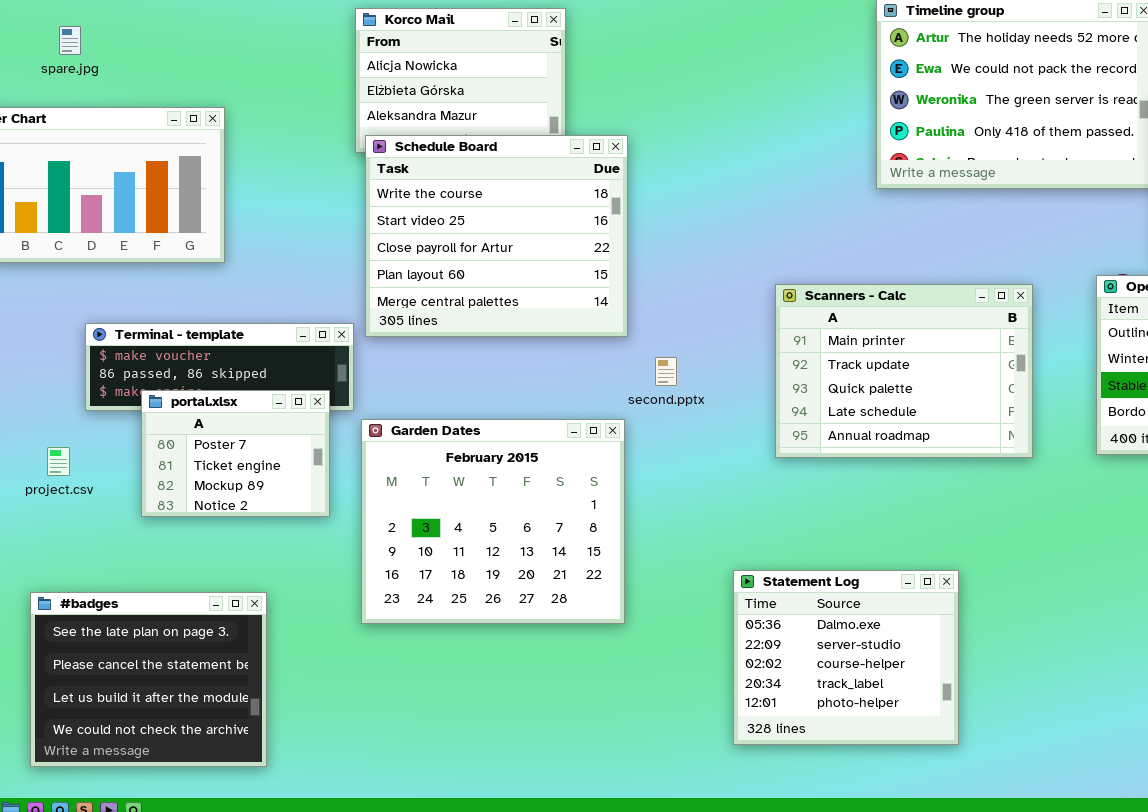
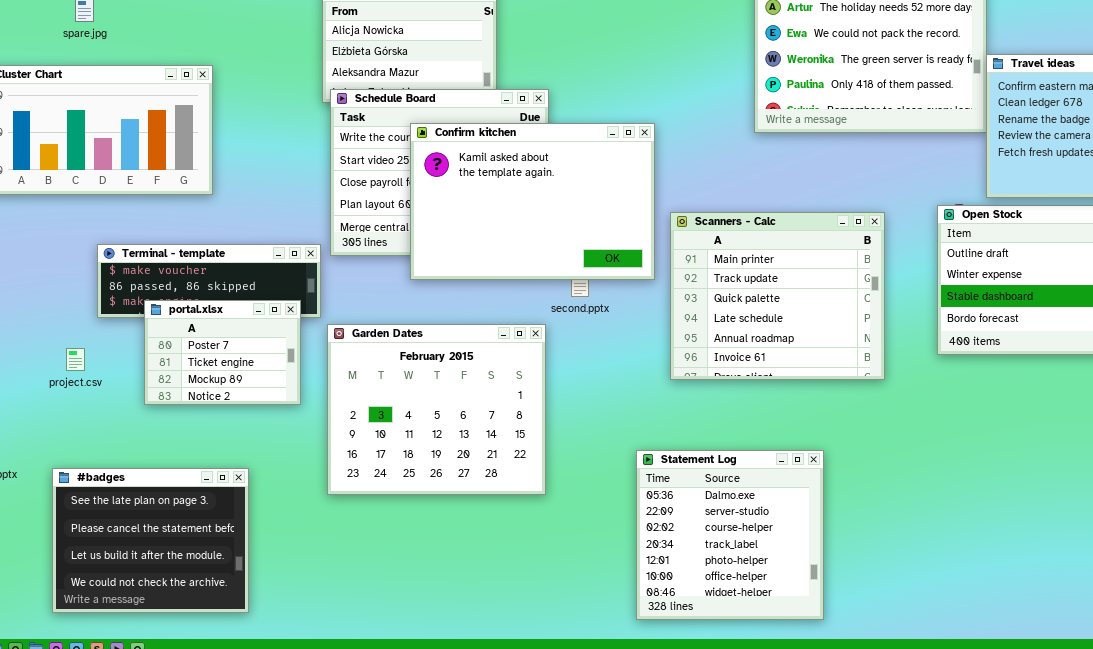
Confirm kitchen: none -> [410,123,655,280], opened
Scanners - Calc: [775,284,1033,458] -> [670,212,885,380], resized
Statement Log: [733,570,959,745] -> [636,450,824,620], resized

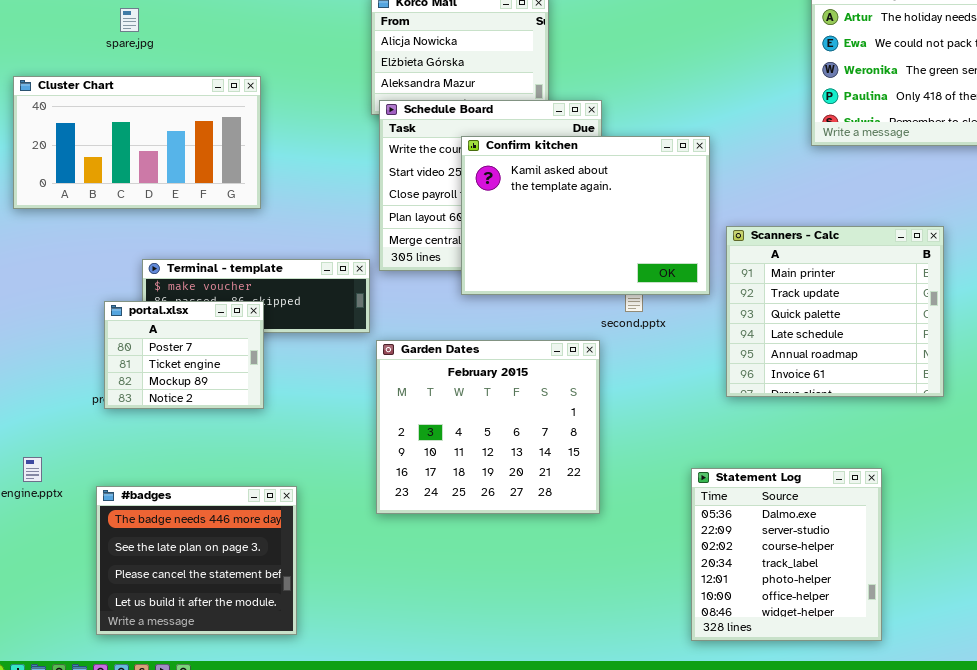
portal.xlsx: [144,300,301,405] -> [104,301,264,409], moved
#badges: [52,468,249,613] -> [96,486,297,635], scrolled up 1 row

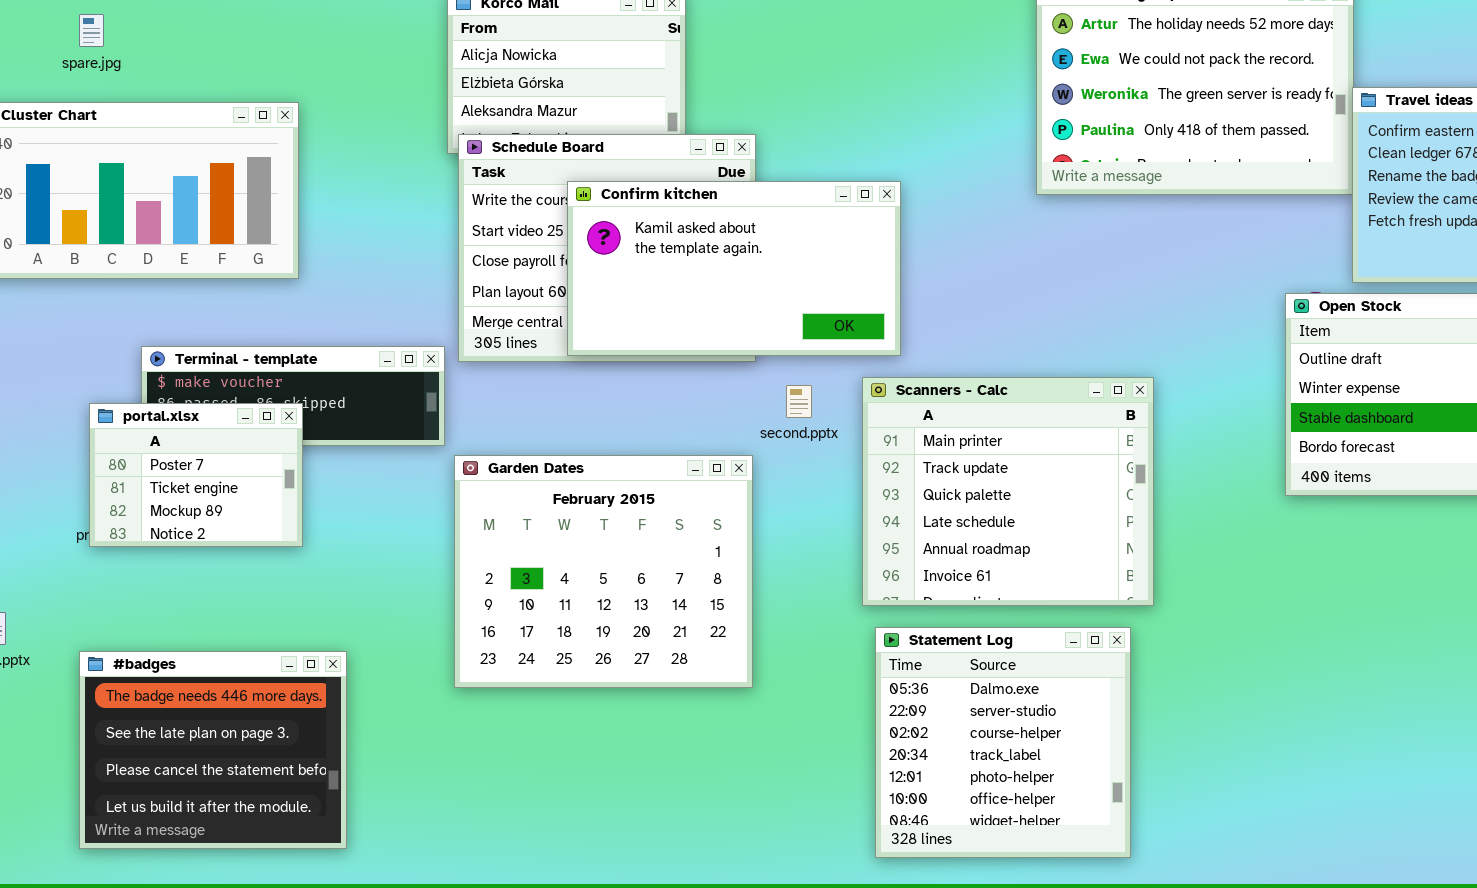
spare.jpg: [120,8,139,32] -> [79,14,104,47], moved
Confirm kitchen: [461,136,710,295] -> [567,181,901,356], resized
Scanners - Calc: [726,226,944,397] -> [862,377,1154,606], moved

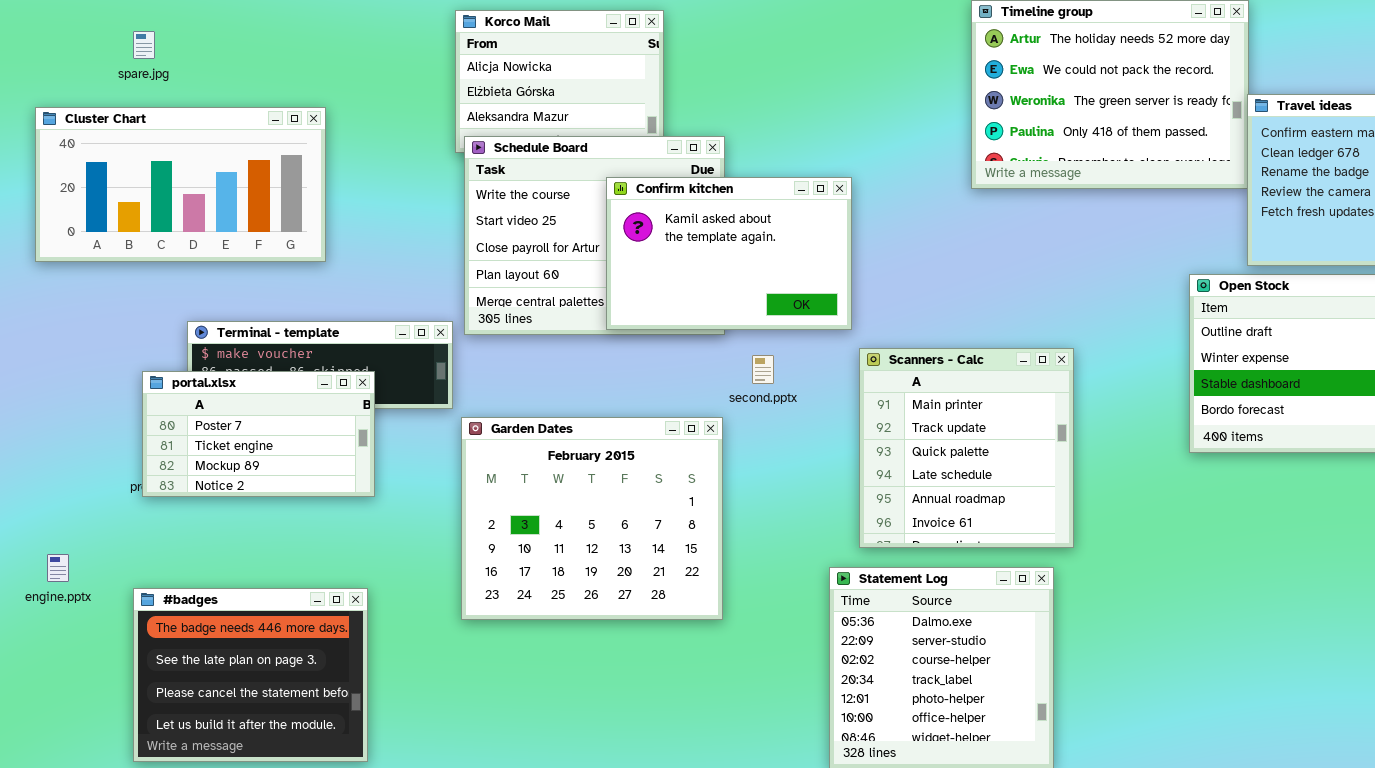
Confirm kitchen: [567,181,901,356] -> [606,177,852,330], resized
Scanners - Calc: [862,377,1154,606] -> [859,348,1074,548], resized
portal.xlsx: [89,403,303,547] -> [142,371,375,497], resized

